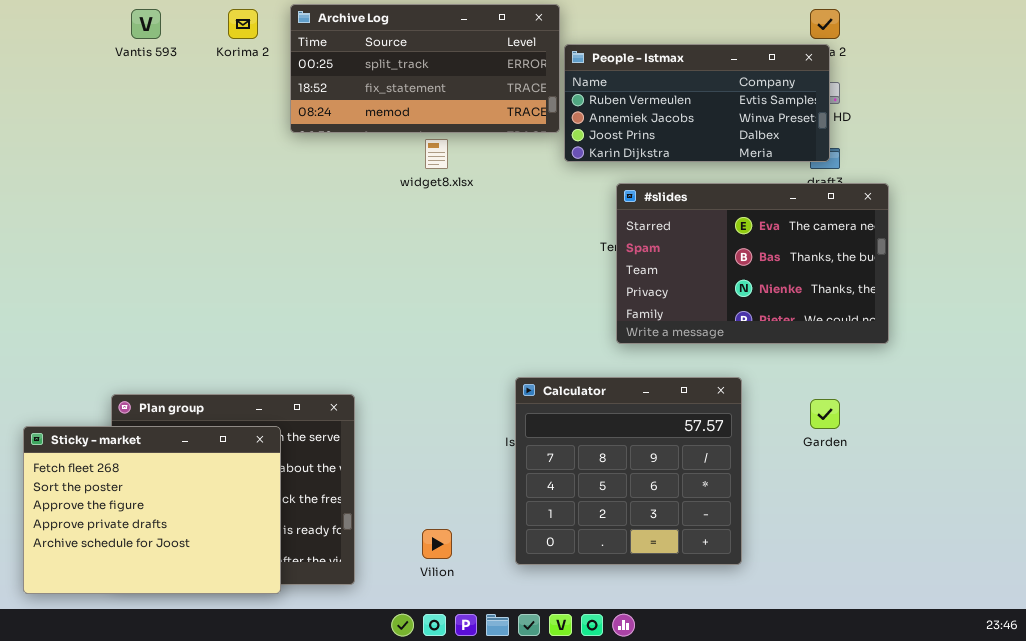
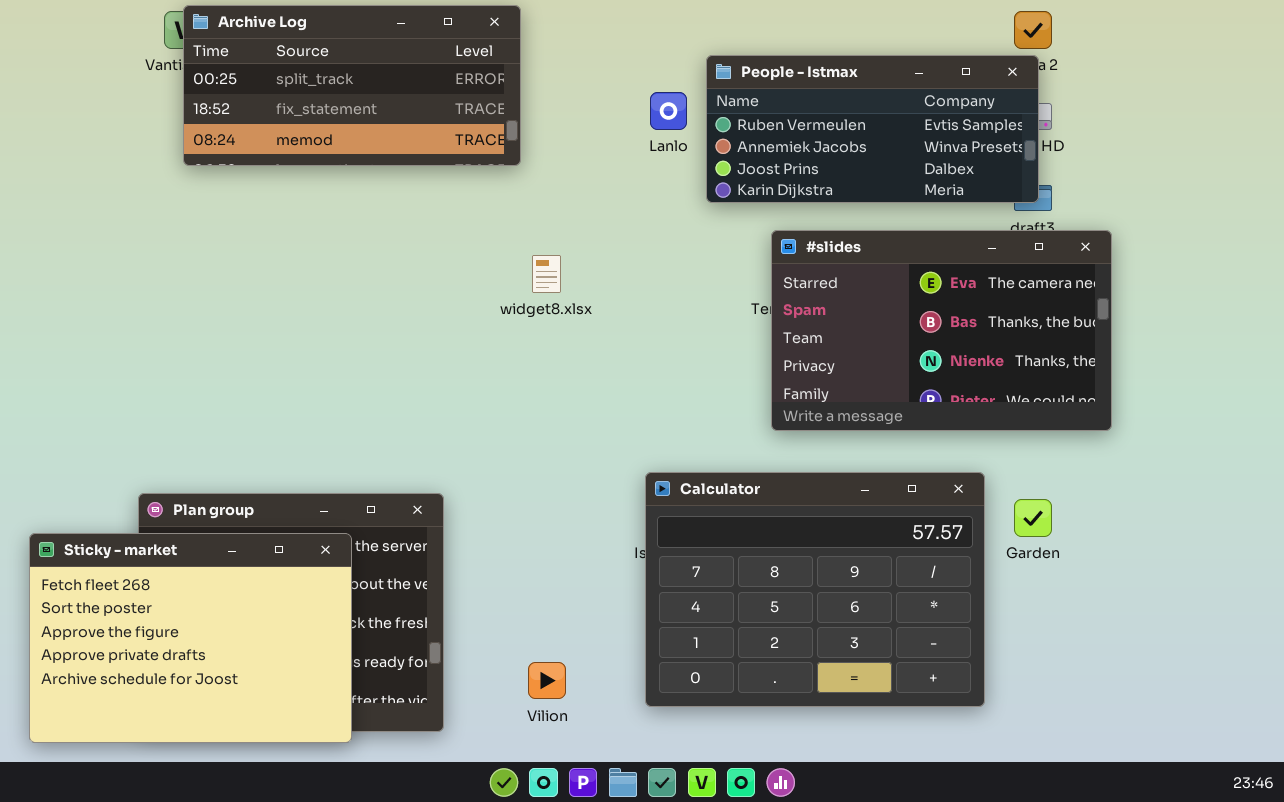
Archive Log: [290,4,560,133] -> [183,5,521,166], moved
widget8.xlsx: [425,139,448,169] -> [532,255,561,293], moved
Calculator: [515,377,742,565] -> [645,472,985,707], resized

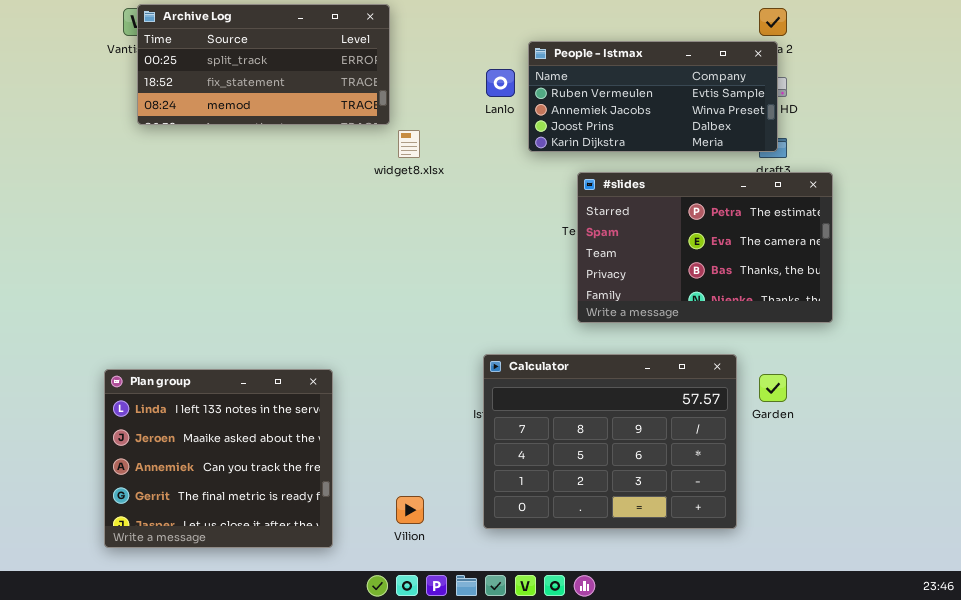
#slides: [771,230,1112,431] -> [577,172,833,323], scrolled up 1 row
widget8.xlsx: [532,255,561,293] -> [398,130,420,158], moved
Sticky - market: [29,533,352,743] -> none, closed

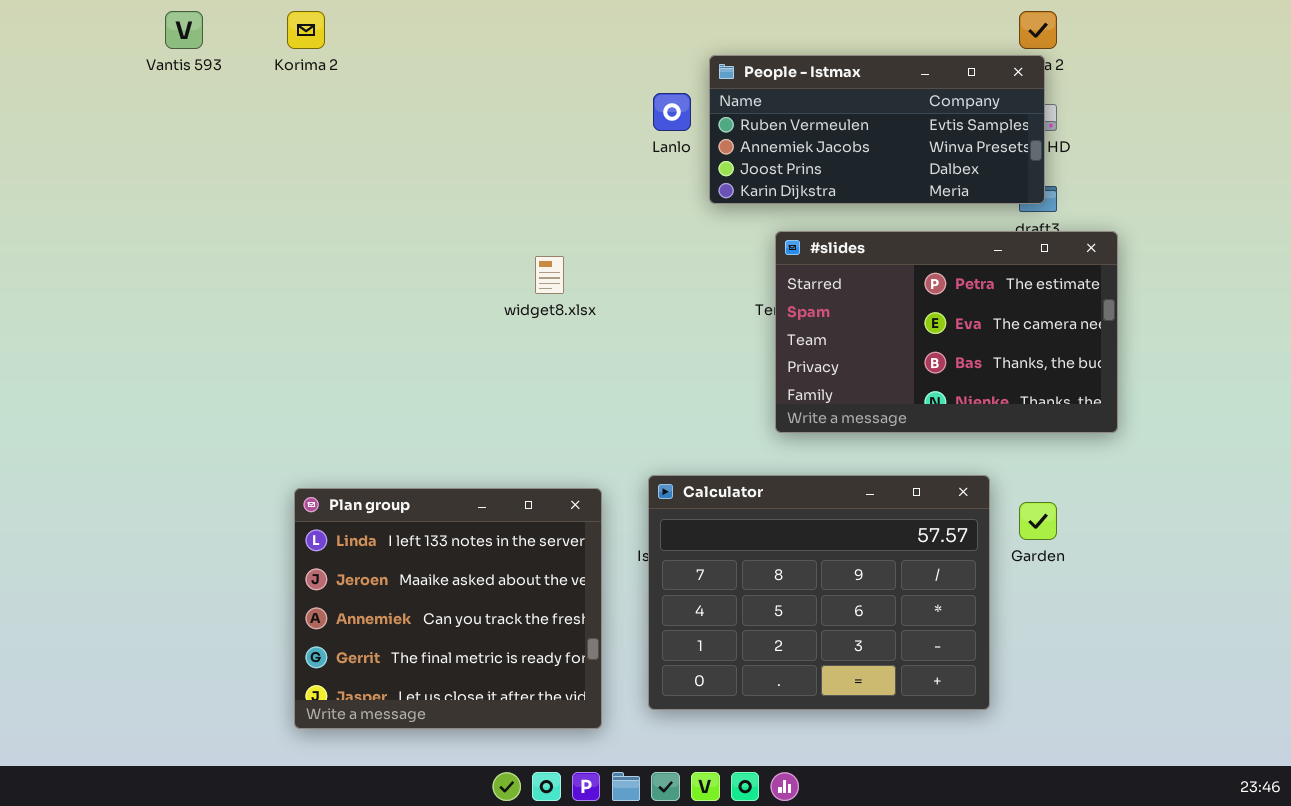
Archive Log: [137,4,390,125] -> none, closed
widget8.xlsx: [398,130,420,158] -> [535,256,564,294], moved
Plan group: [104,369,333,548] -> [294,488,602,729], moved

